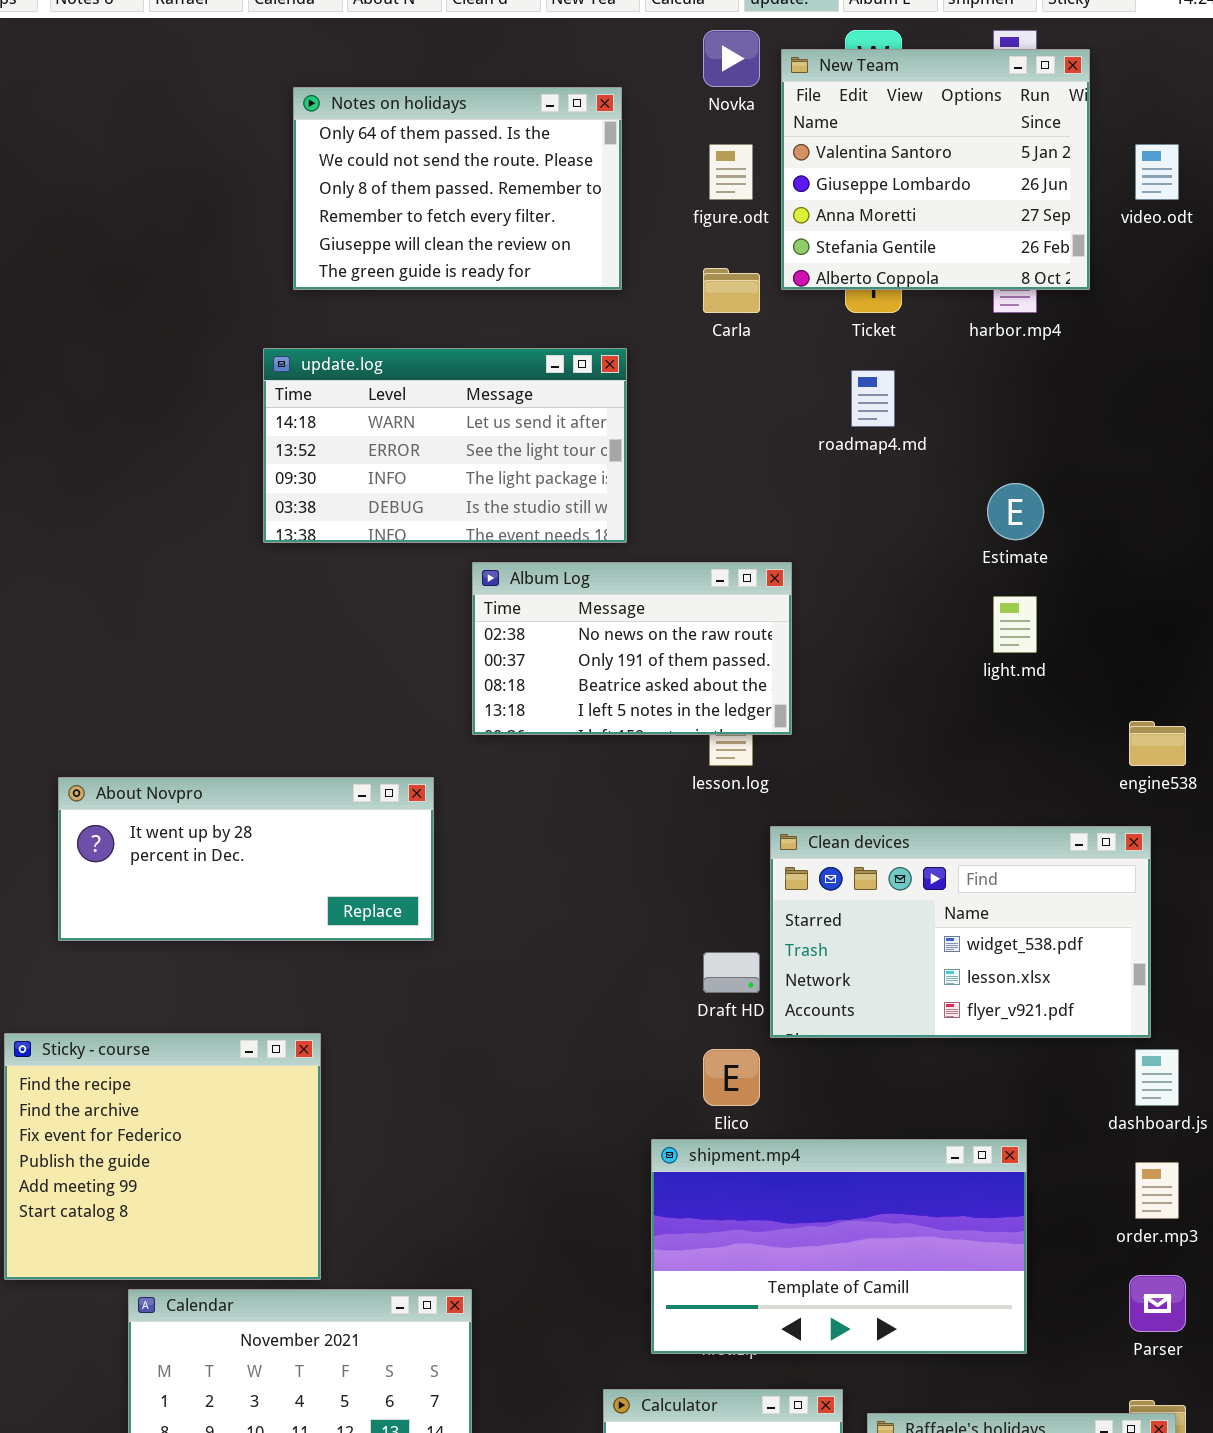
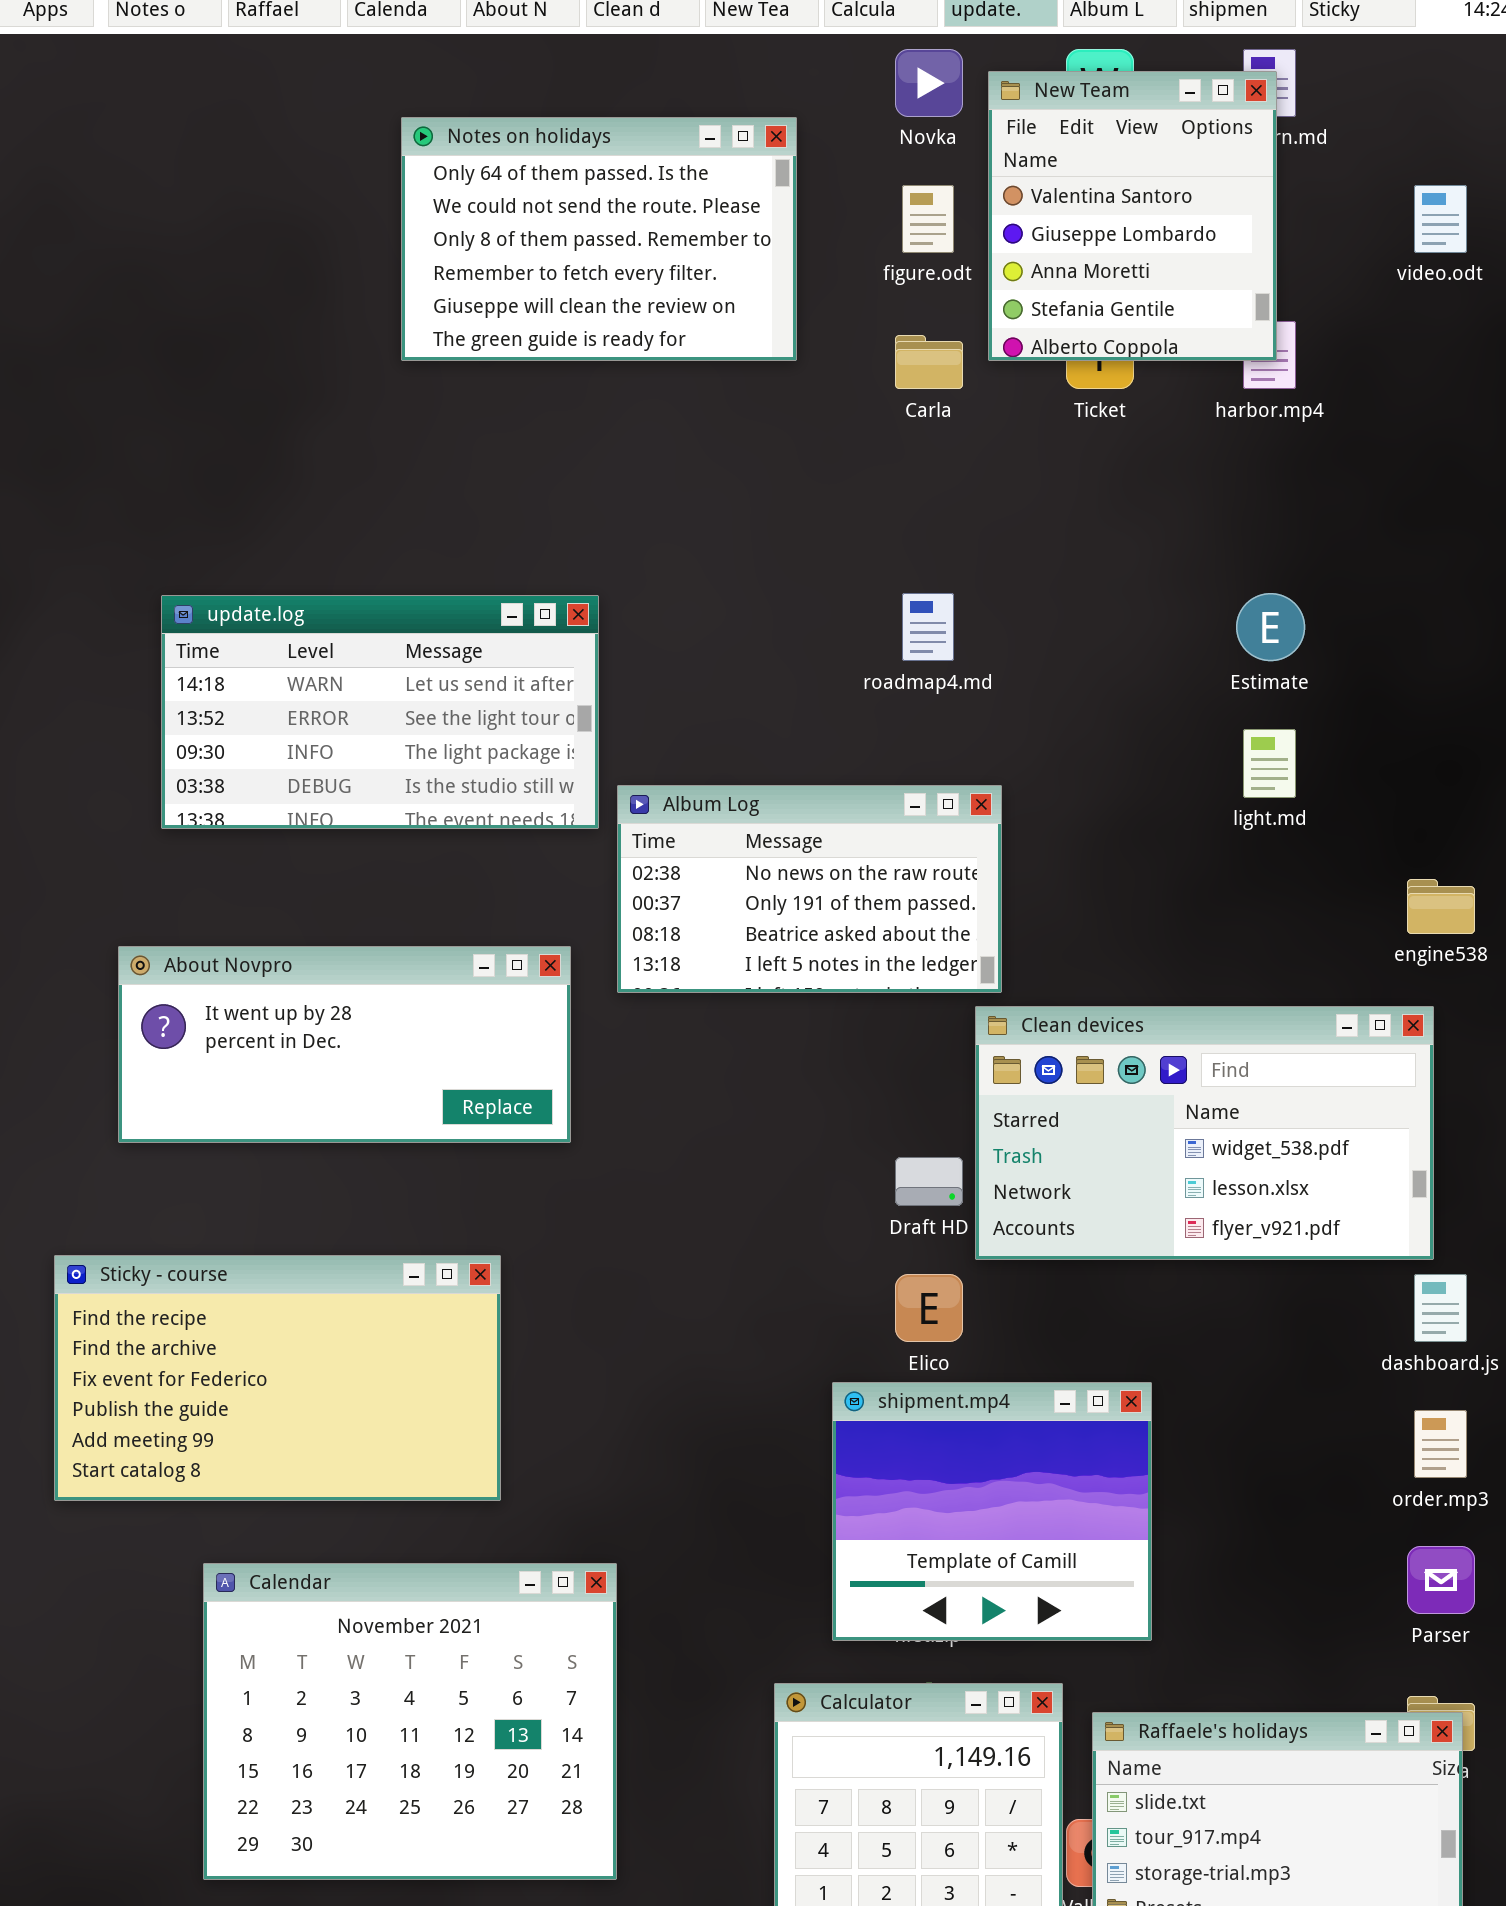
New Team: [781,49,1090,290] -> [988,71,1277,361], resized
update.log: [263,348,627,543] -> [161,595,599,829], moved
roadmap4.md: [851,370,895,427] -> [902,593,954,661], moved
Album Log: [472,562,792,735] -> [617,785,1002,993], moved
Sticky - course: [4,1033,321,1280] -> [54,1255,501,1501], resized
shipment.mp4: [651,1139,1027,1354] -> [832,1382,1152,1641], resized

